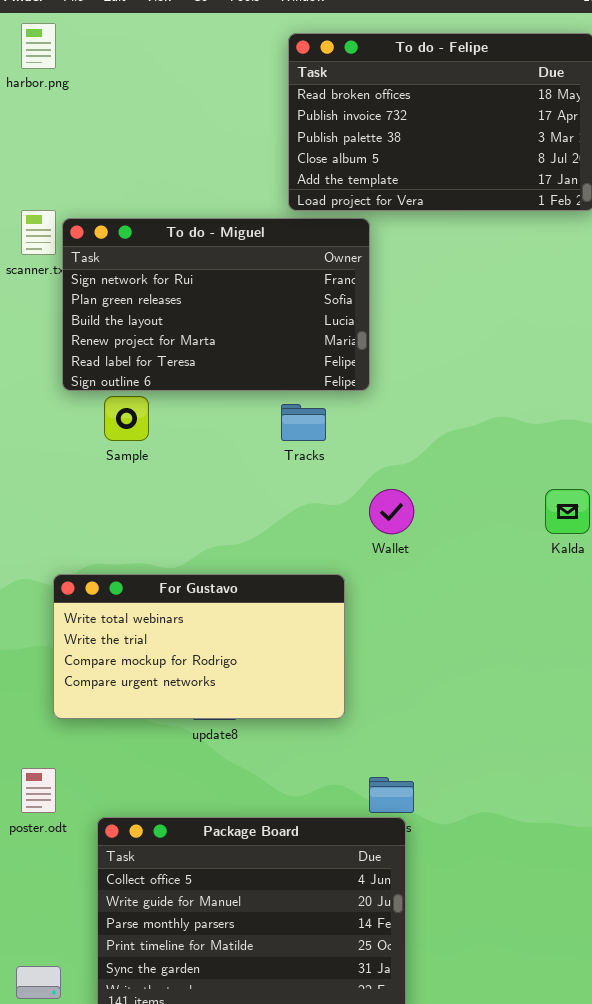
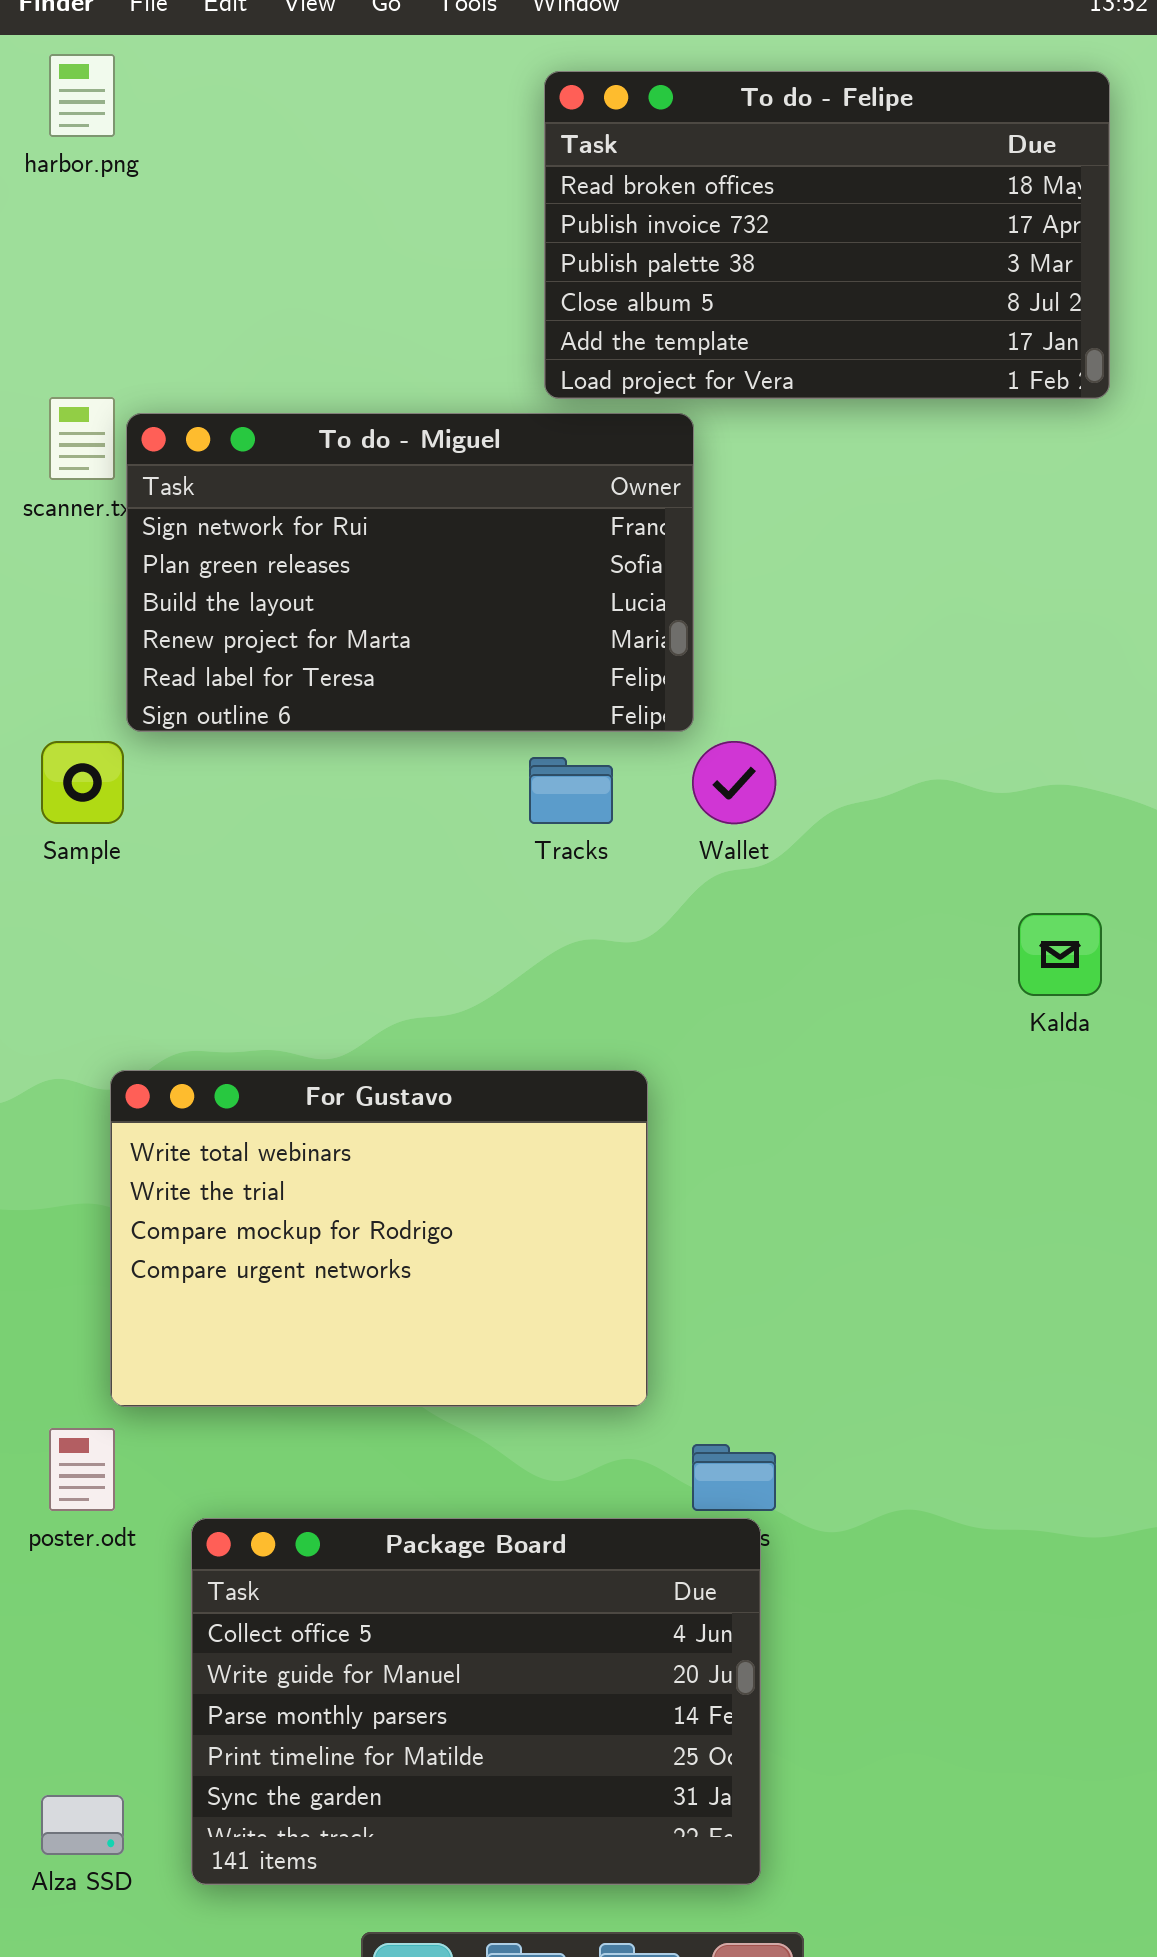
Sample: [104,396,149,441] -> [41,741,124,824], moved
Wallet: [369,489,414,534] -> [692,741,776,824], moved
For Gustavo: [53,574,345,719] -> [110,1070,648,1407], resized

